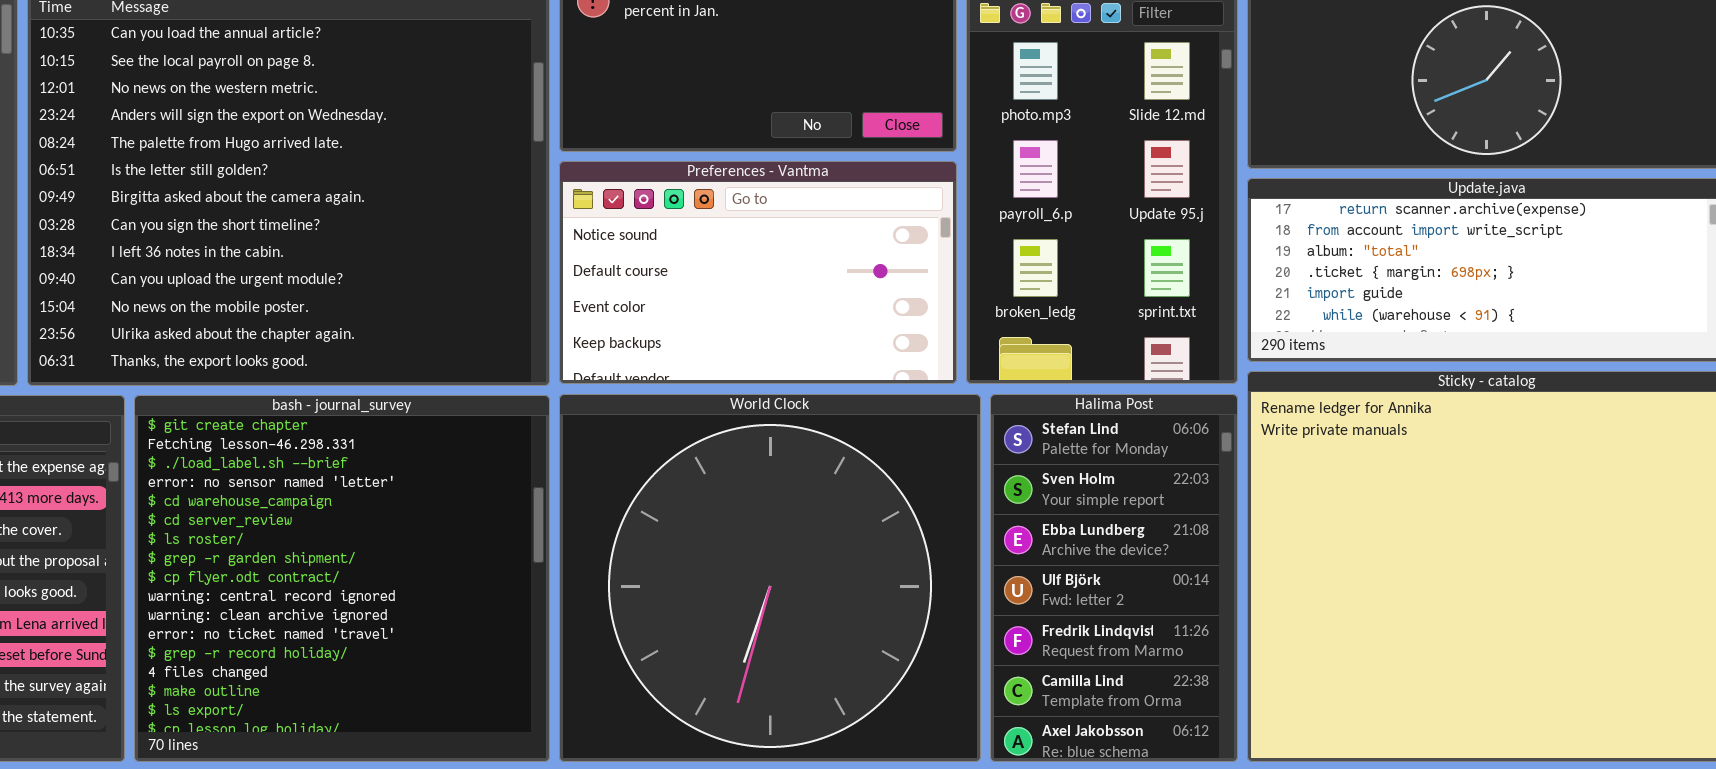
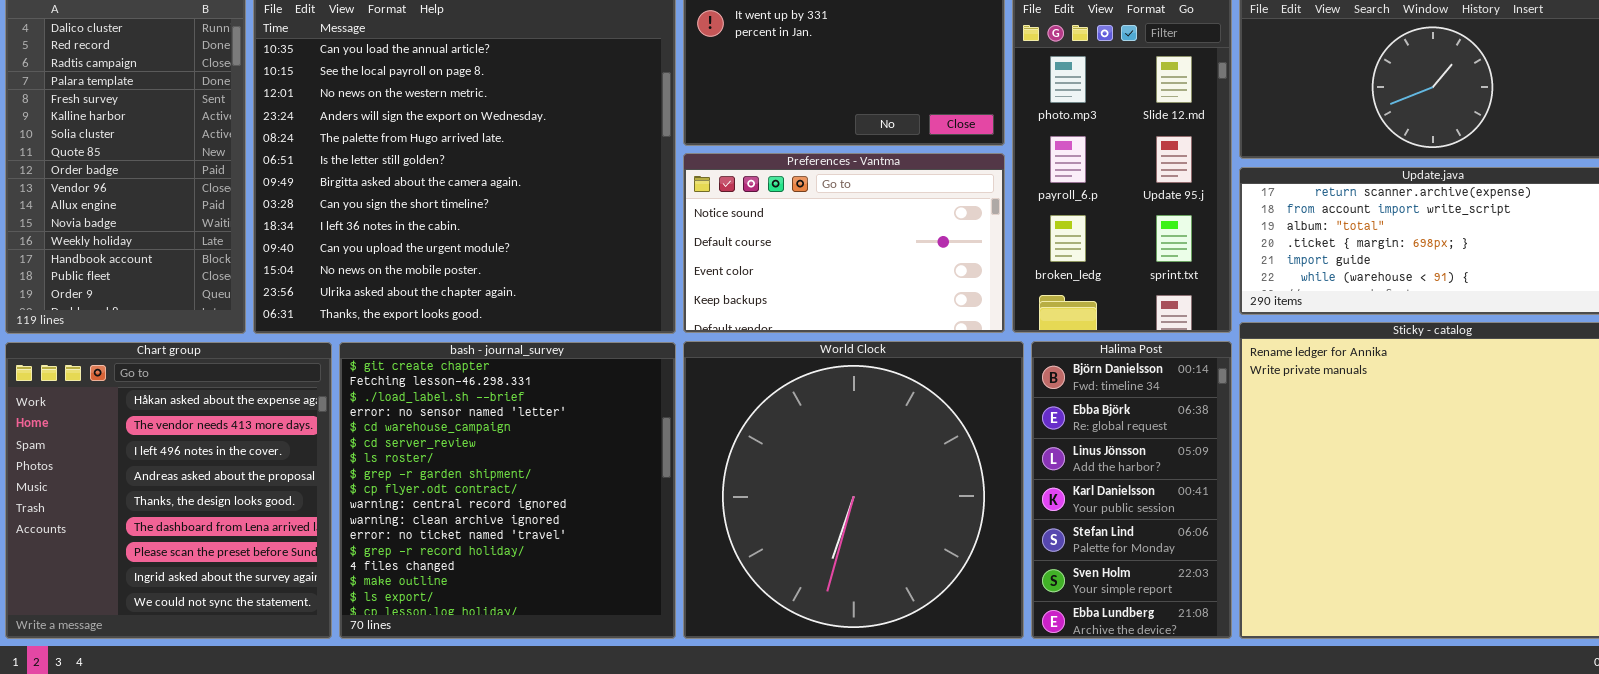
Halima Post: [990,394,1238,762] -> [1031,341,1232,639], scrolled up 4 rows

